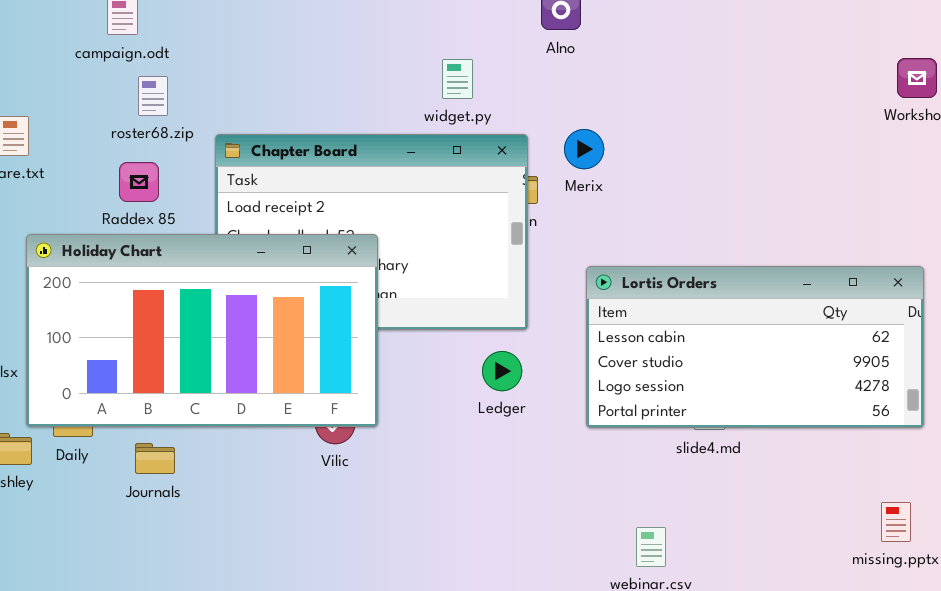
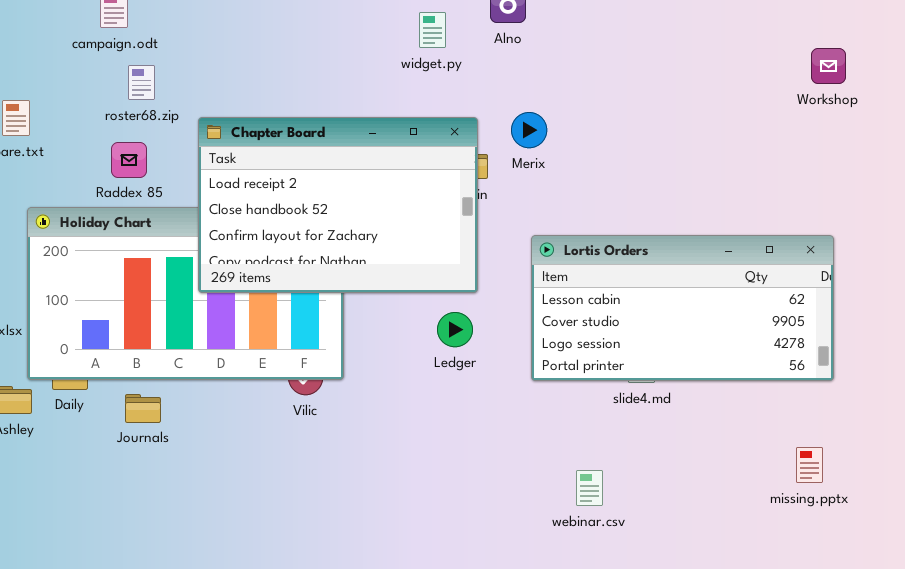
widget.py: [442,59,473,99] -> [419,12,446,48], moved
Chapter Board: [215,134,528,330] -> [198,117,478,293], raised

